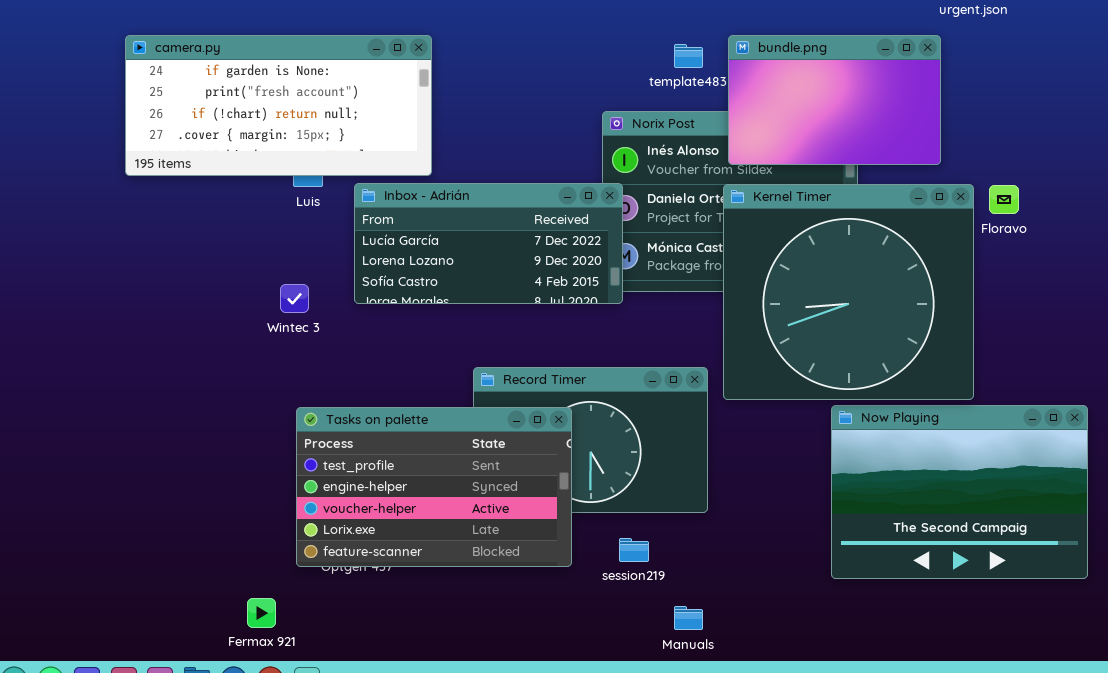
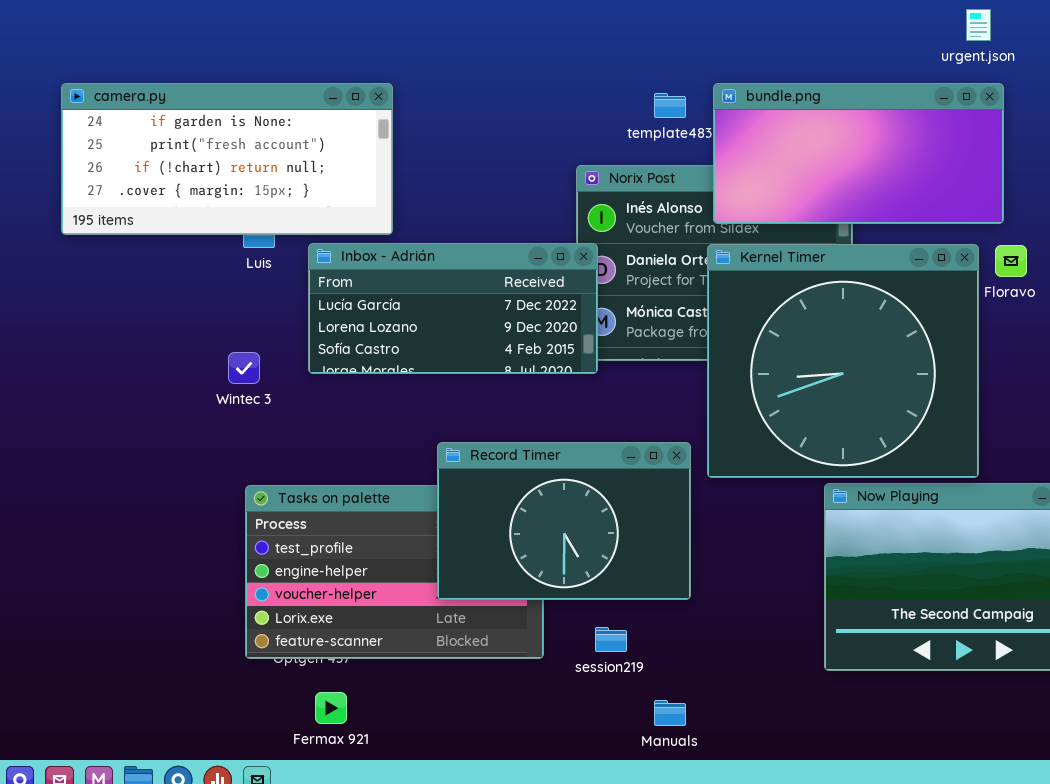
bundle.png: [728,35,941,165] -> [713,83,1004,224], resized
Record Timer: [473,367,708,513] -> [437,442,691,600], raised
Fermax 921: [247,598,276,628] -> [315,692,347,724], moved

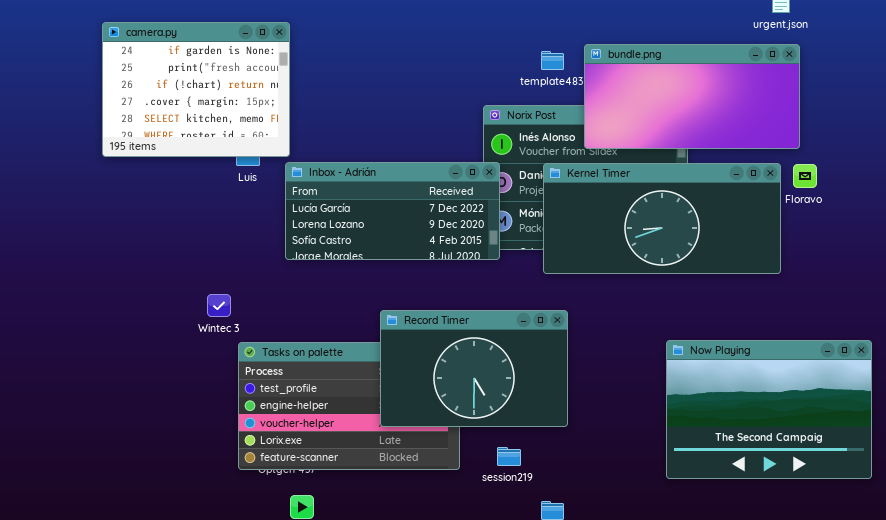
camera.py: [61,83,393,235] -> [102,22,290,157], resized
Kernel Timer: [707,244,979,478] -> [543,163,781,274], resized
Wintec 3: [228,352,260,384] -> [207,294,231,317], moved

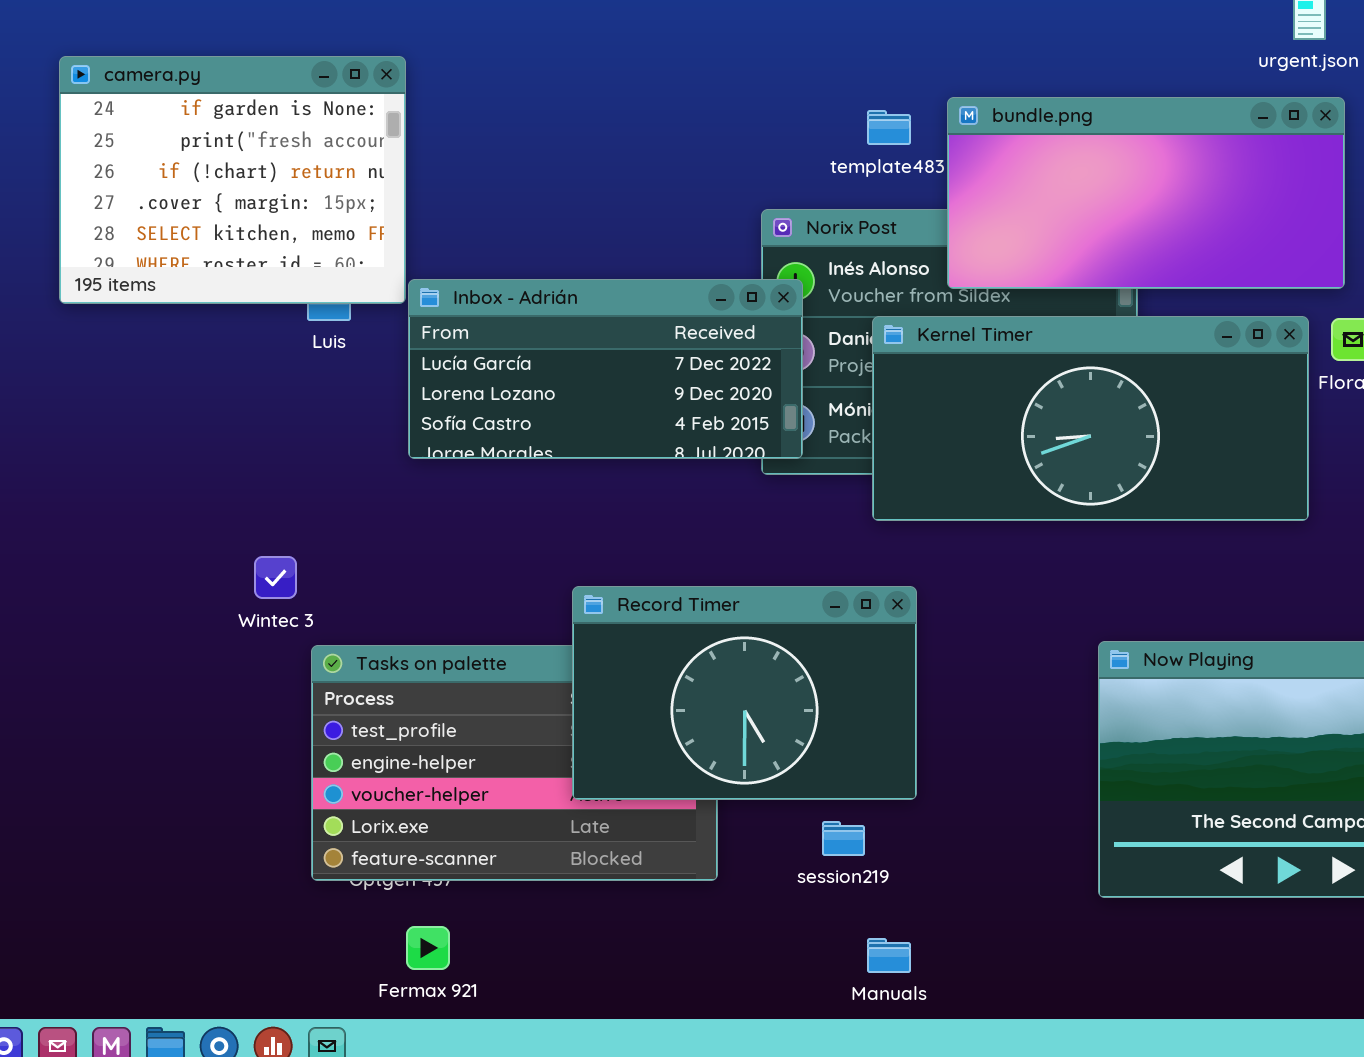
Inbox - Adrián: [285,162,500,260] -> [408,279,803,459], moved
session219: [497,447,521,466] -> [822,821,865,856], moved

